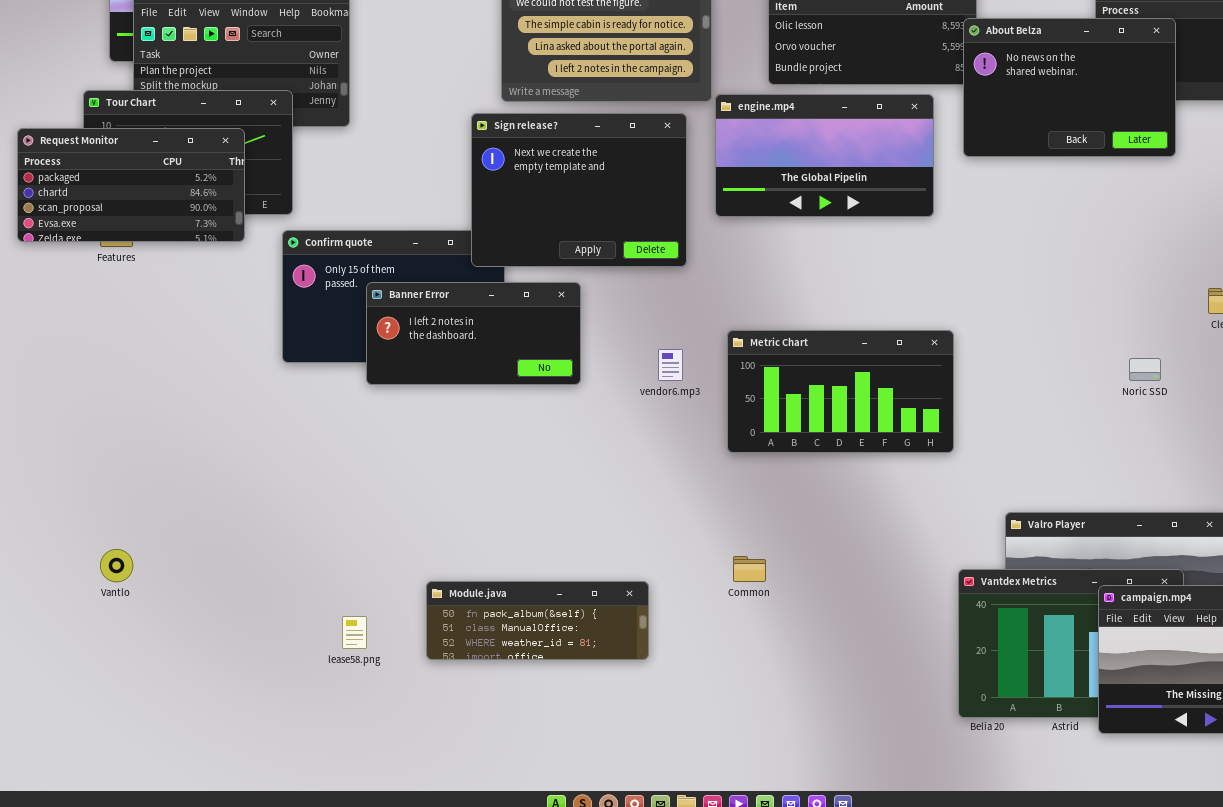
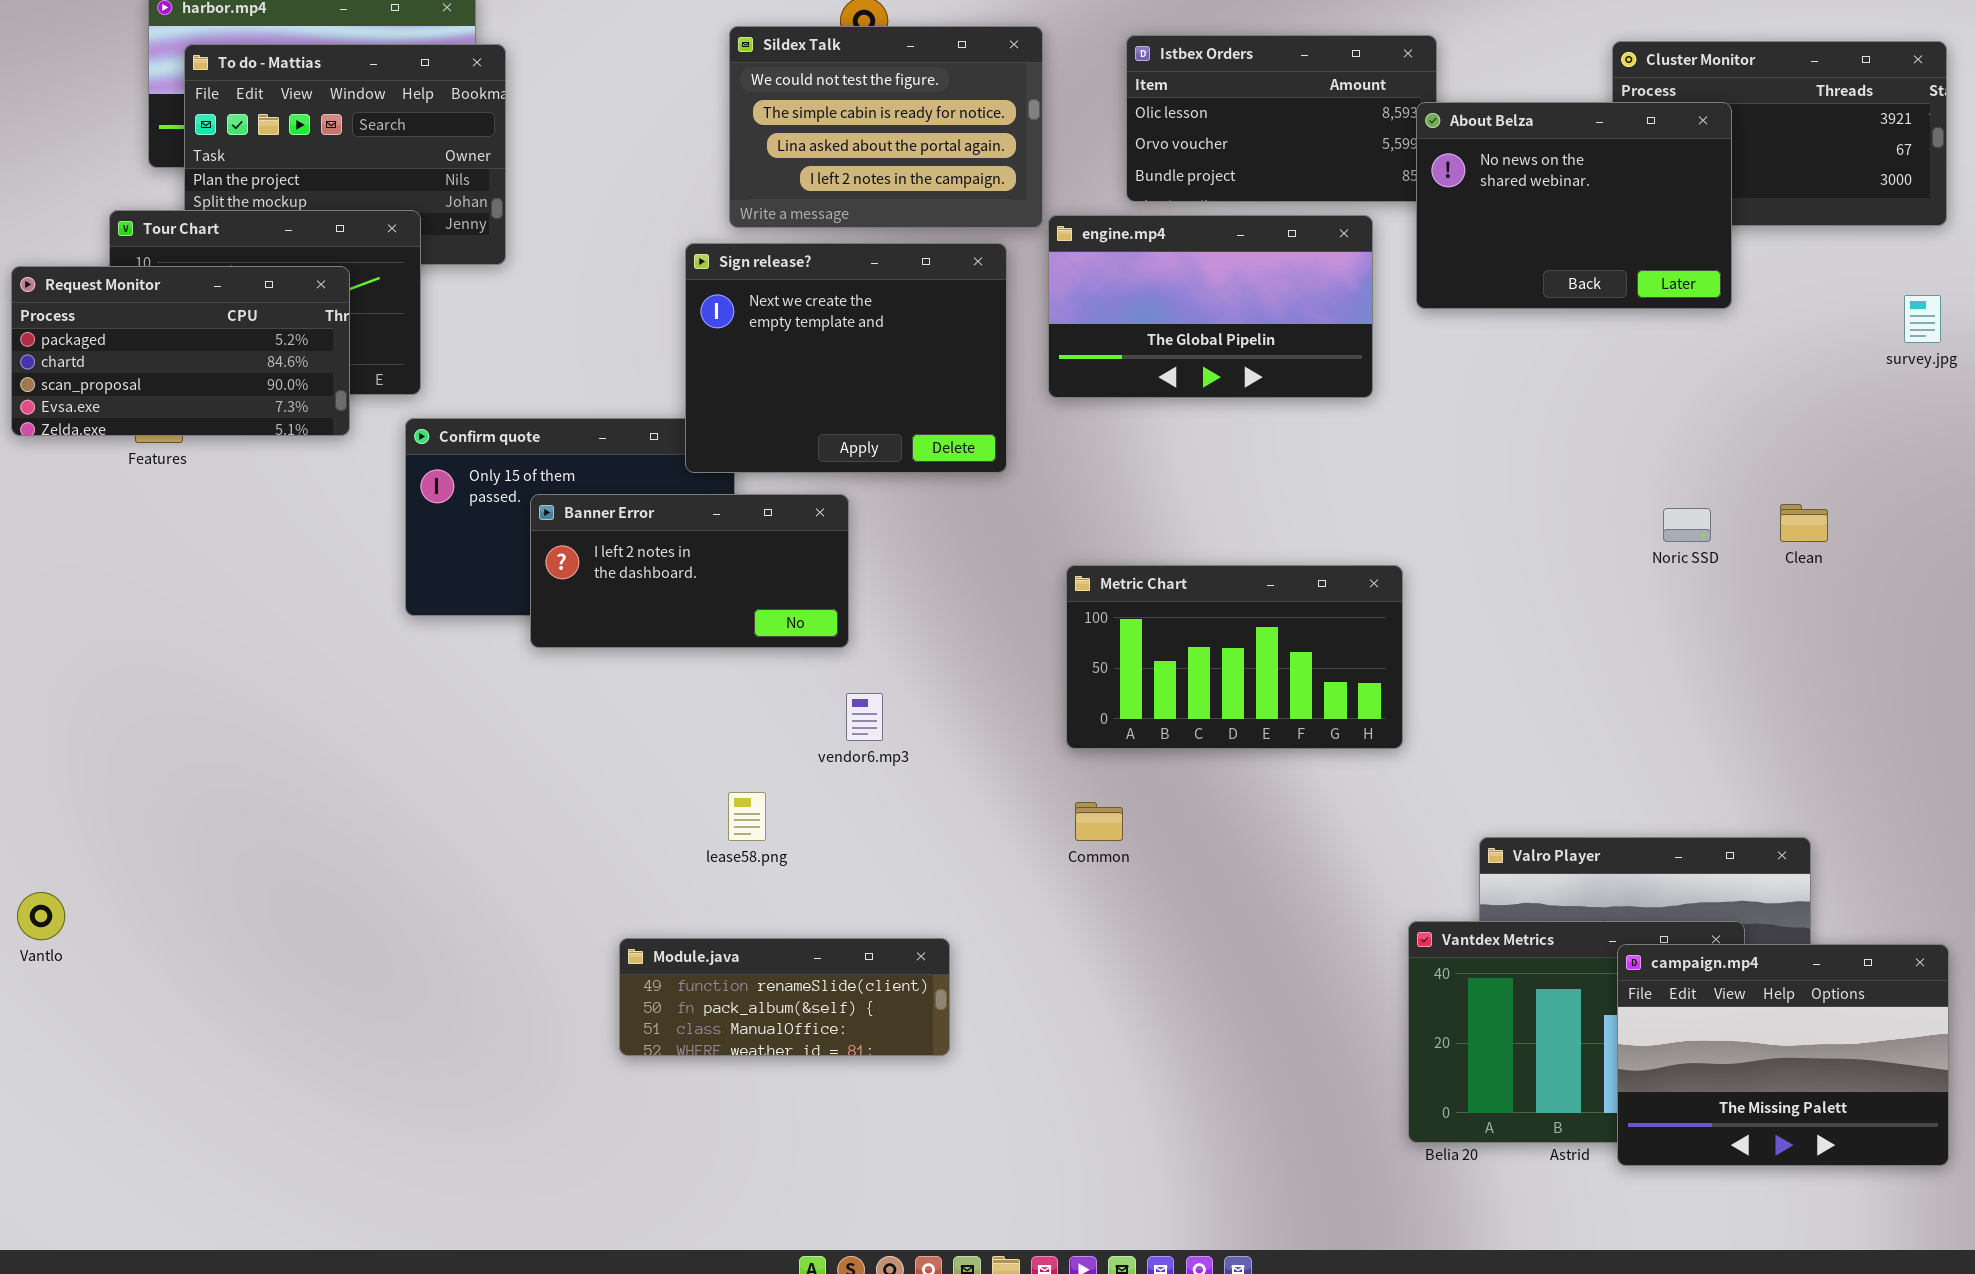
vendor6.mp3: [658,349,683,381] -> [846,693,883,741], moved
Noric SSD: [1129,358,1161,381] -> [1663,508,1711,542], moved
Vantlo: [100,549,133,582] -> [17,892,65,940], moved
Common: [733,556,766,582] -> [1075,802,1123,841], moved
Module.java: [426,581,649,660] -> [619,938,950,1056], scrolled up 1 row
lease58.png: [342,616,367,649] -> [728,792,766,841], moved

